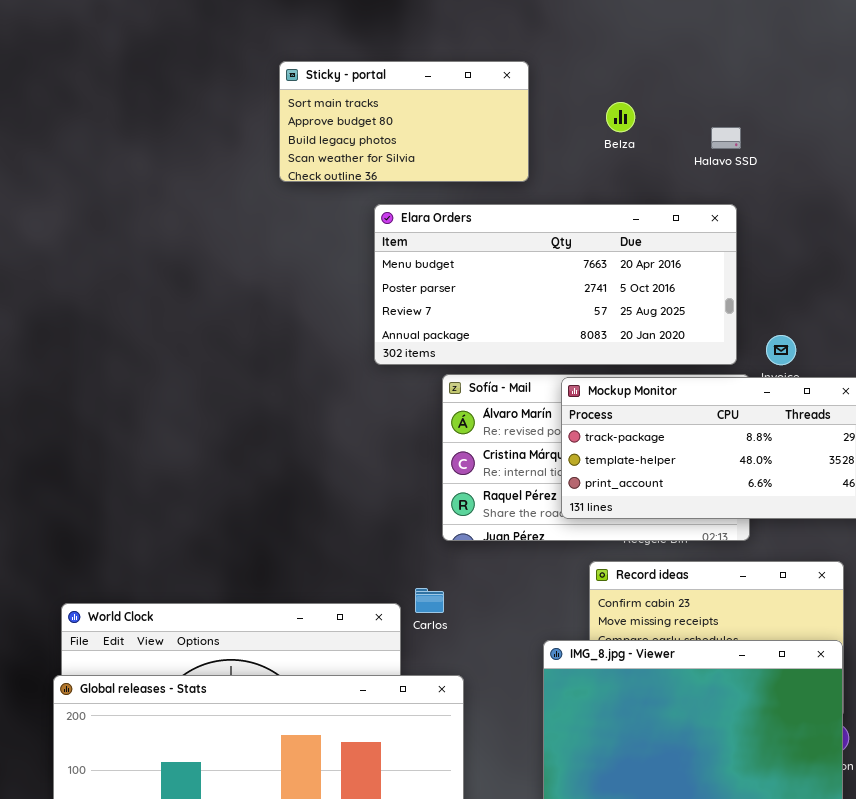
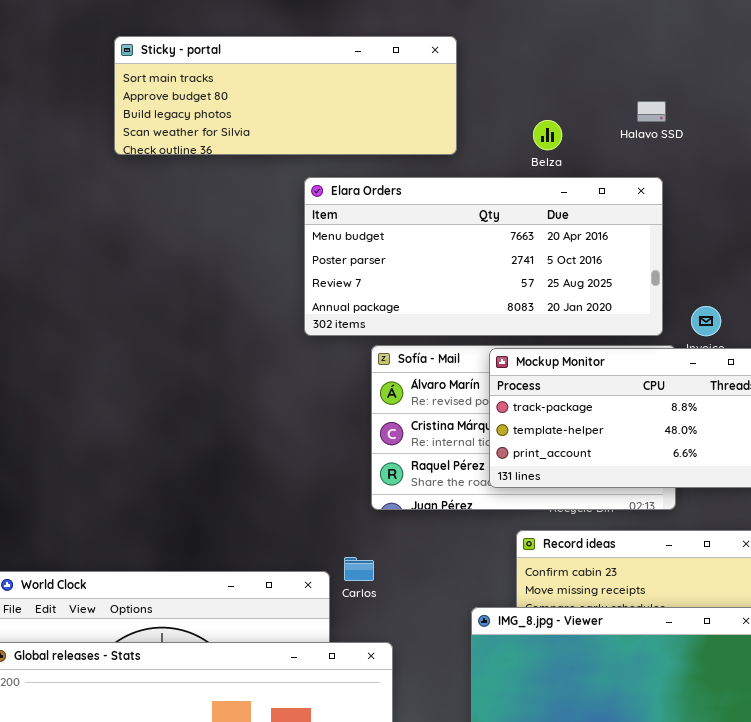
Sticky - portal: [279,61,529,182] -> [114,36,457,155], resized
Belza: [606,102,635,132] -> [533,120,562,150], moved

